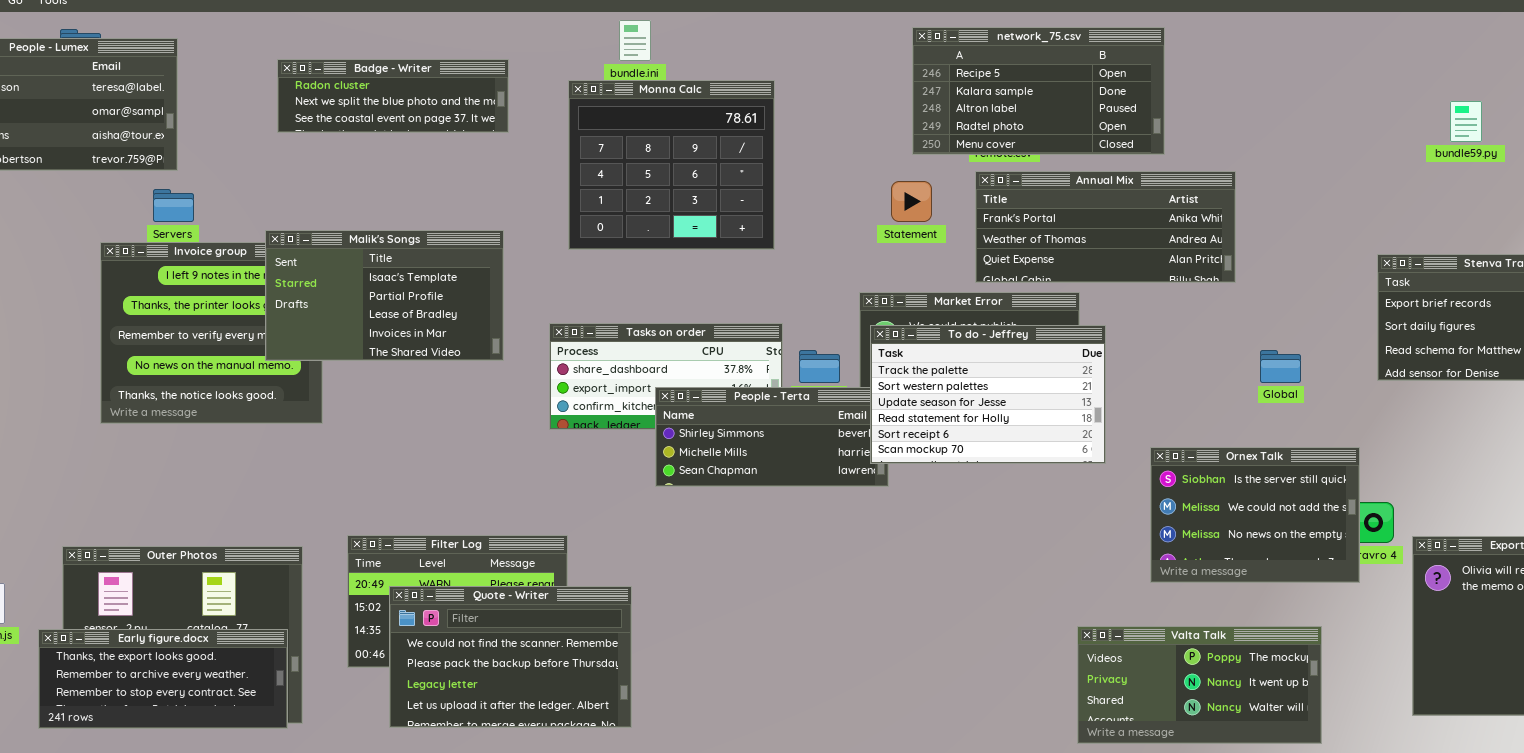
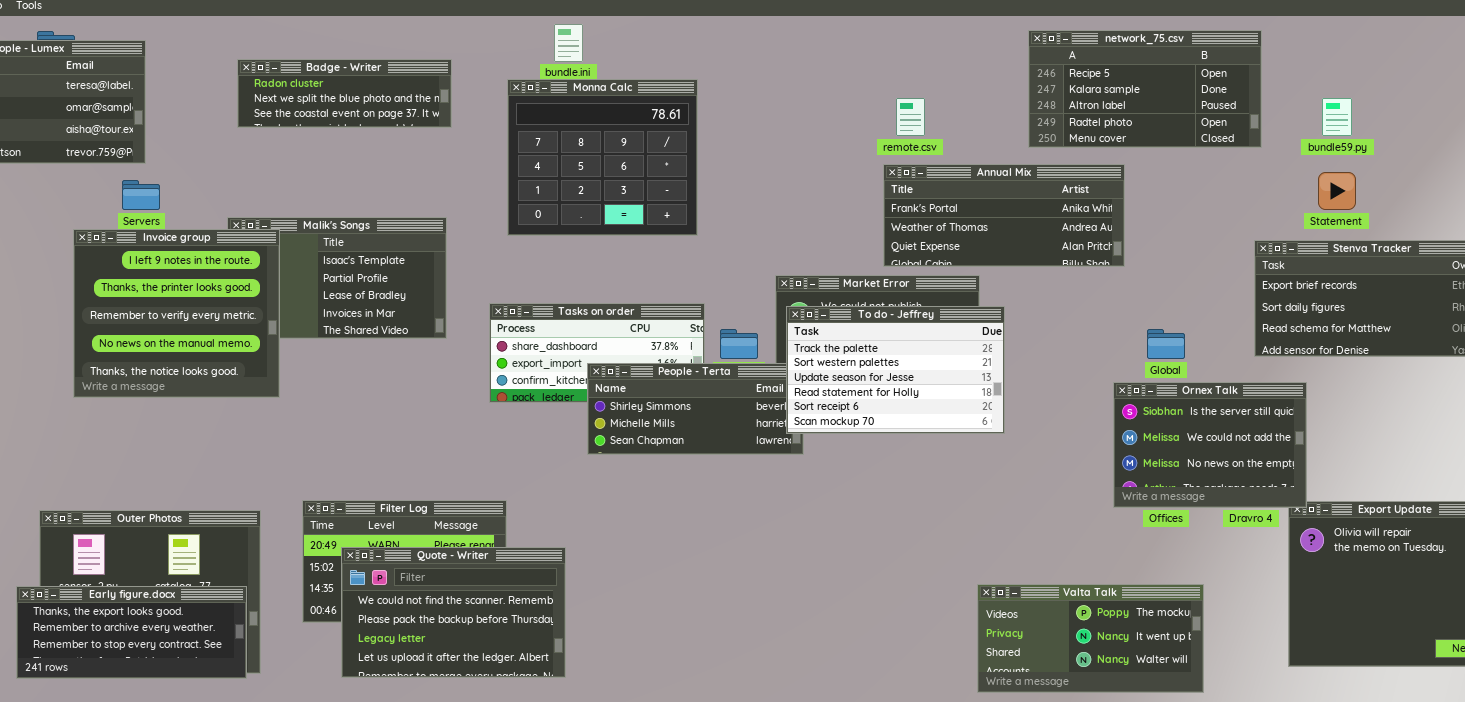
network_75.csv: [912,27,1165,155] -> [1028,30,1262,148], moved
Statement: [891,181,932,222] -> [1318,172,1356,210], moved
Invoice group: [100,242,323,424] -> [73,229,280,398], raised
Ornex Talk: [1150,447,1360,583] -> [1113,382,1307,508], moved

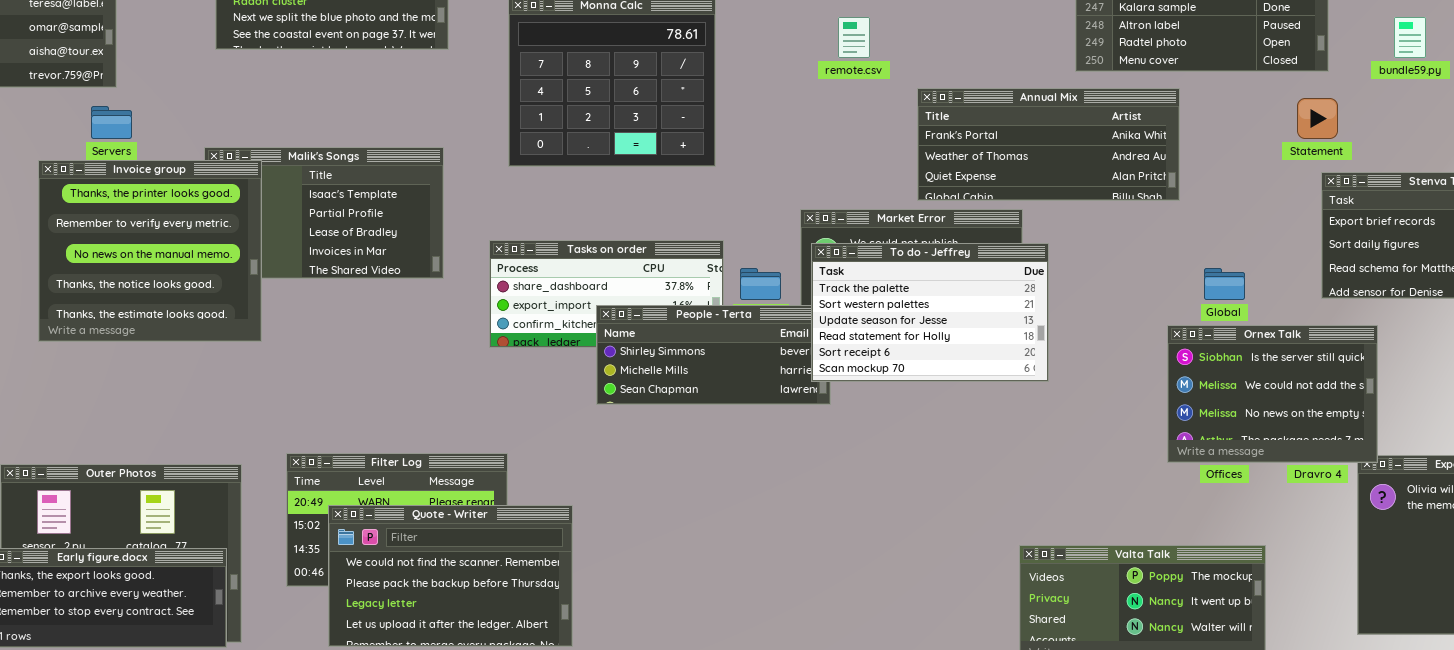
remote.csv: [896,98,925,136] -> [838,17,870,58], moved
Statement: [1318,172,1356,210] -> [1297,98,1338,139], moved
Invoice group: [73,229,280,398] -> [38,160,262,342], scrolled down 1 row

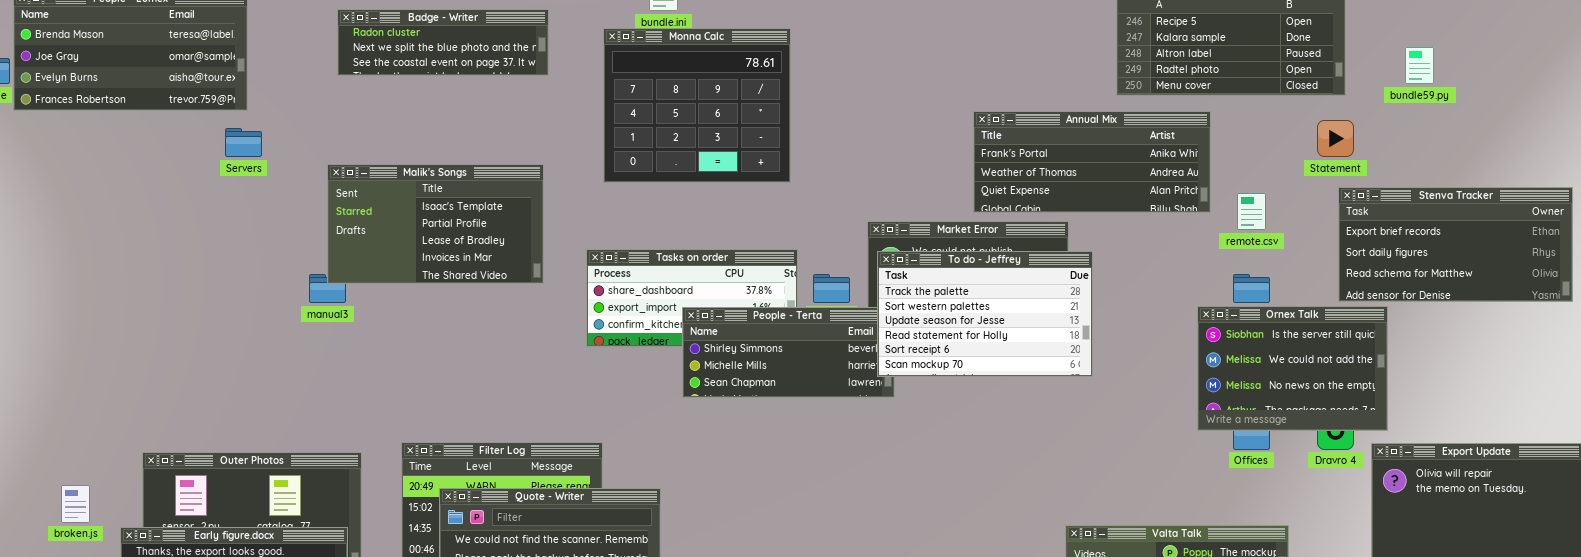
remote.csv: [838,17,870,58] -> [1237,193,1266,230], moved
Invoice group: [38,160,262,342] -> none, closed
Ornex Talk: [1167,325,1378,463] -> [1197,306,1388,431], moved

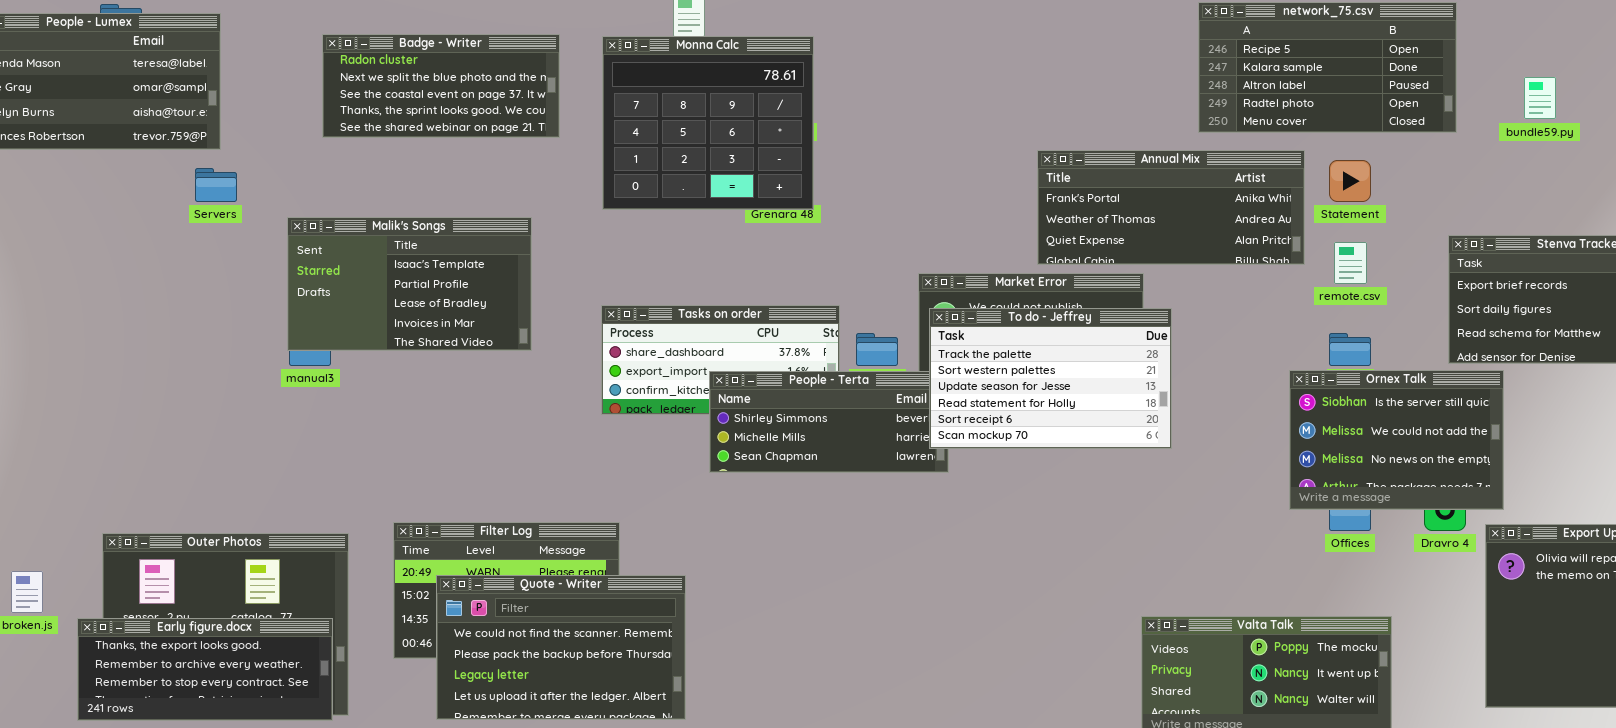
Badge - Writer: [337,9,549,76] -> [322,34,560,138], resized
Monna Calc: [603,28,791,183] -> [602,36,814,210], moved
Statement: [1317,120,1354,157] -> [1329,160,1371,202], moved
Malik's Songs: [327,164,544,284] -> [287,217,532,351], moved

